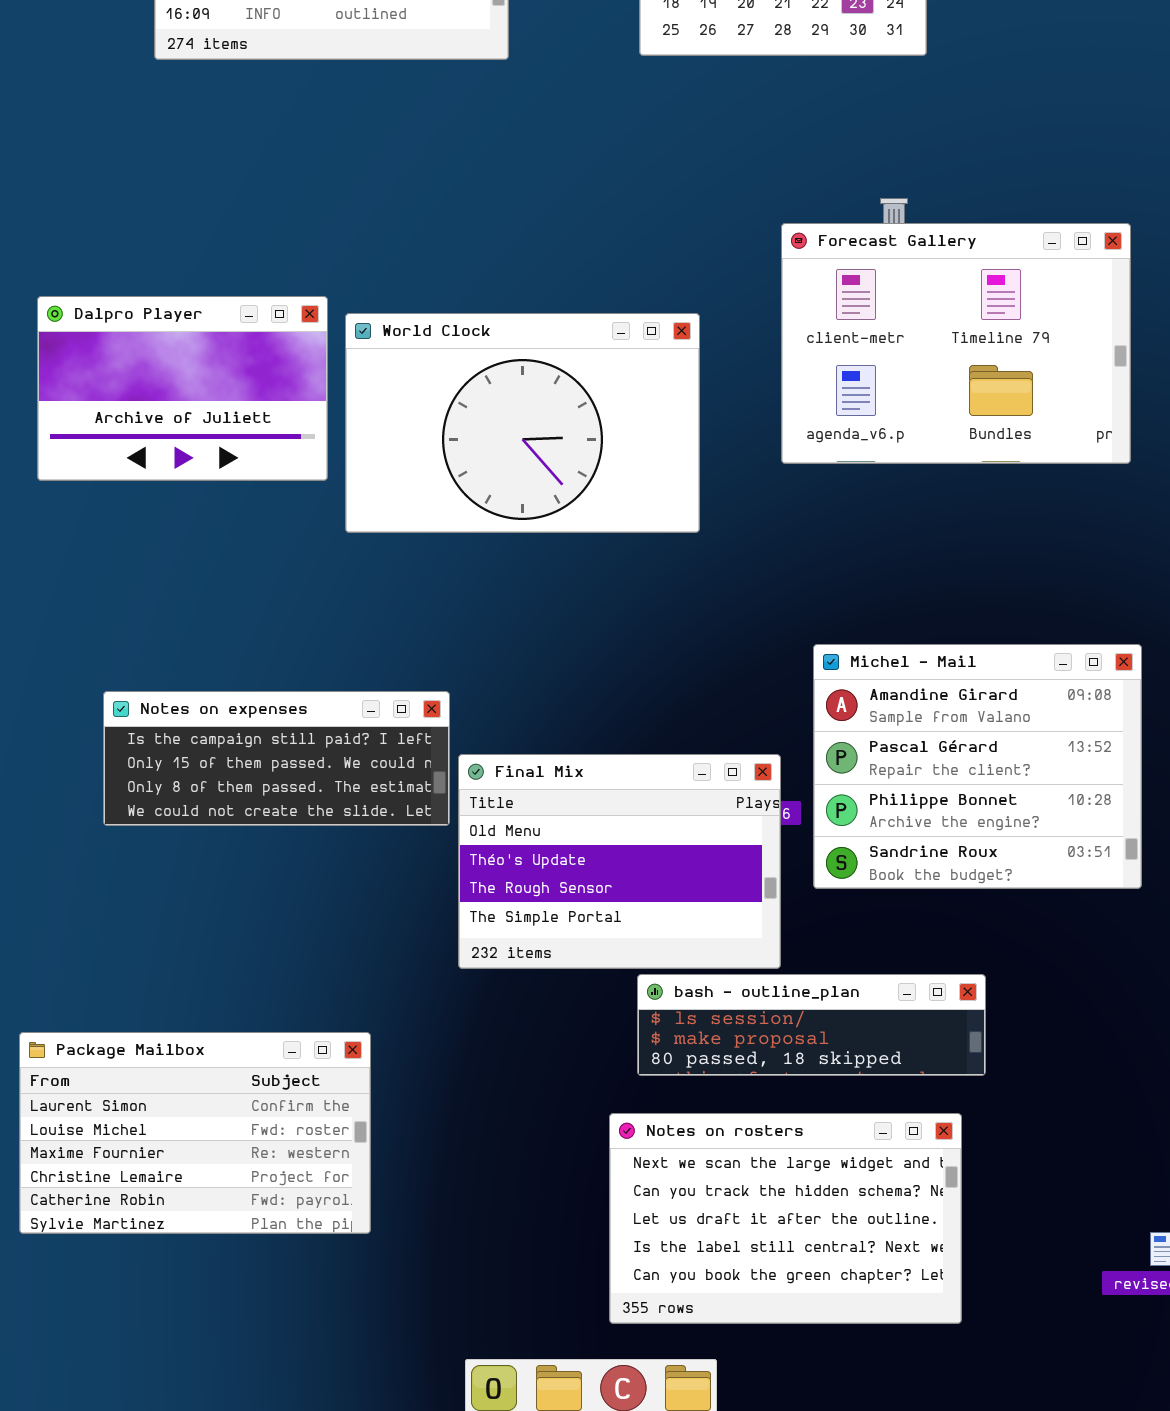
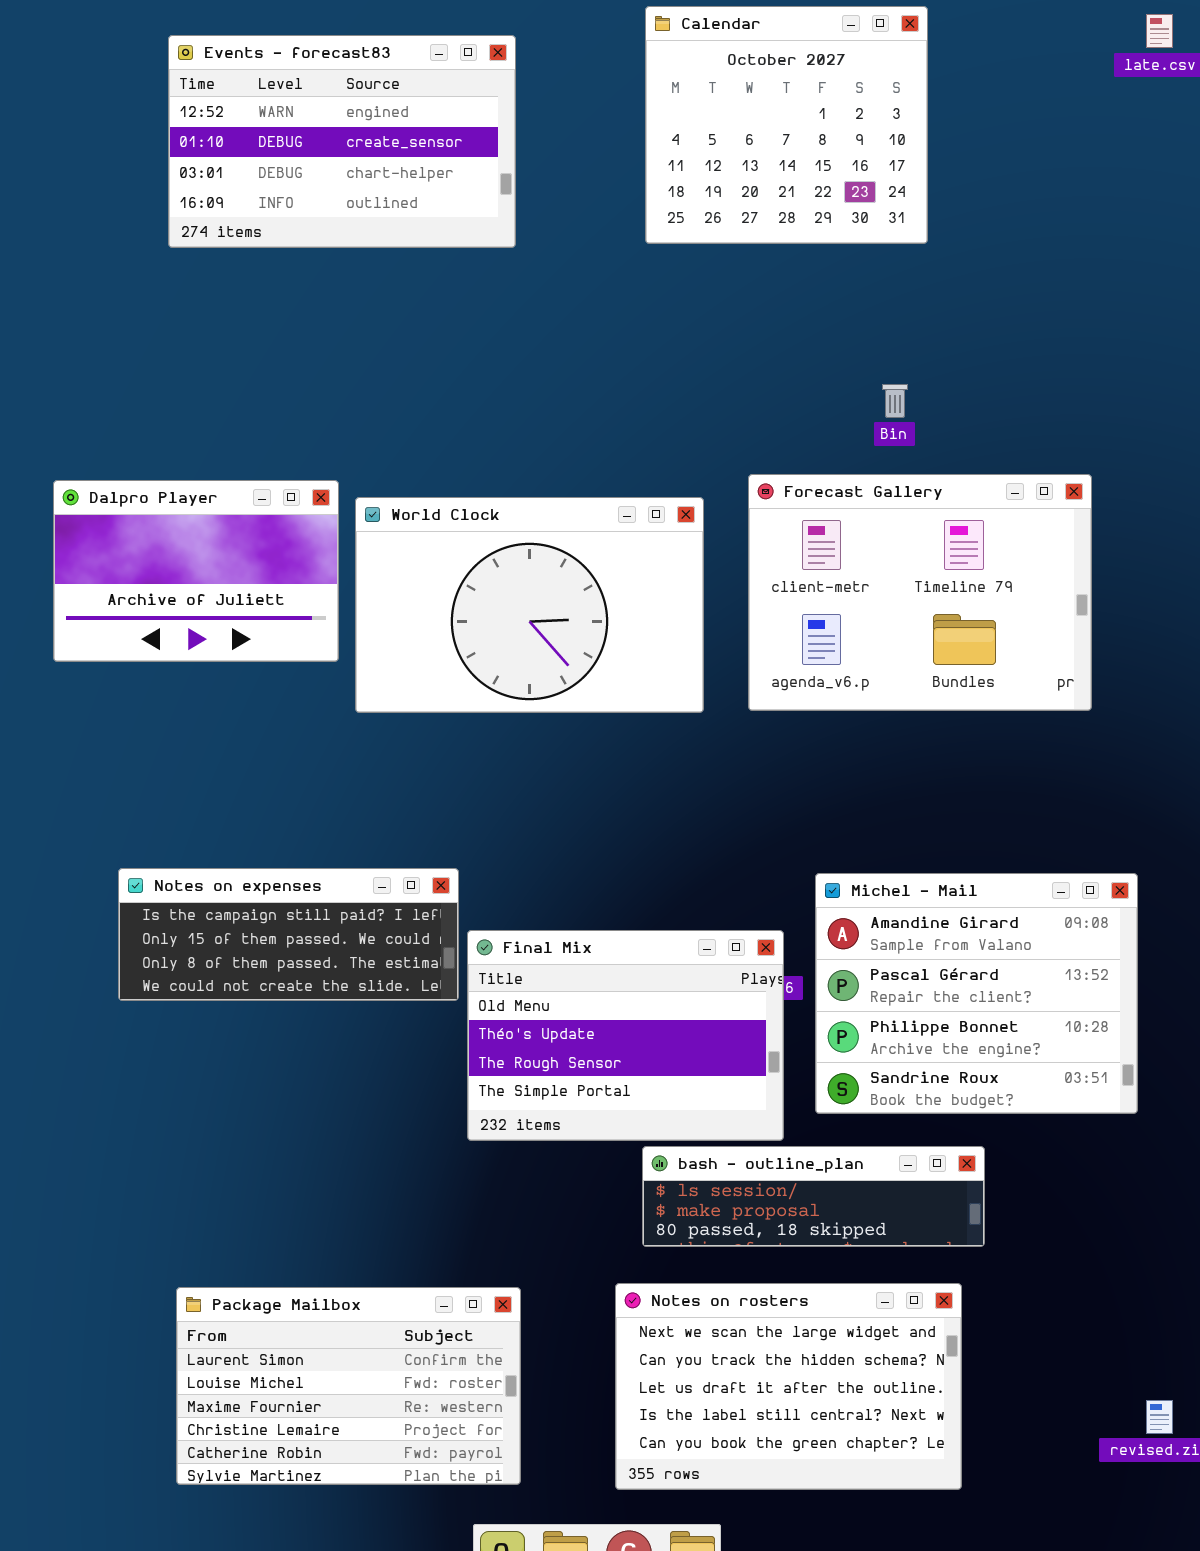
Forecast Gallery: [781,223,1131,464] -> [748,474,1092,711], moved
Michel - Mail: [813,644,1142,889] -> [815,873,1138,1114], moved
Package Mailbox: [19,1032,371,1234] -> [176,1287,521,1485], moved

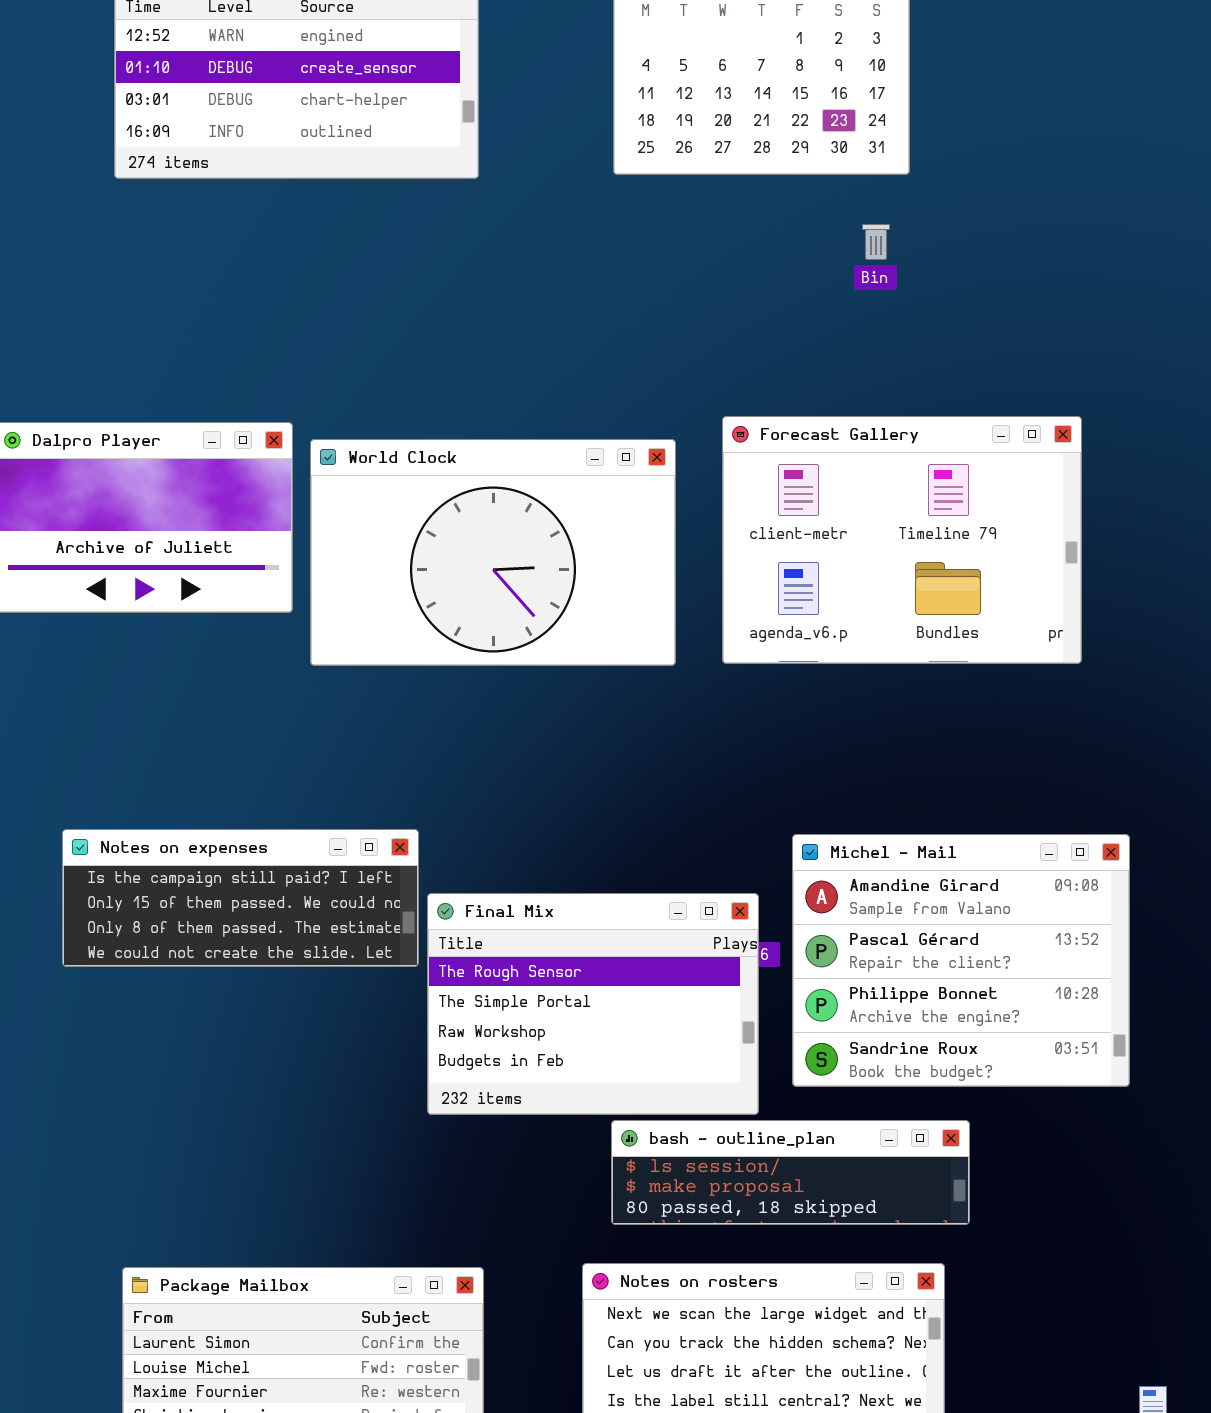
Bin: [882,384,908,418] -> [862,224,890,260], moved
Final Mix: [467,930,784,1141] -> [427,893,759,1115], scrolled down 2 rows

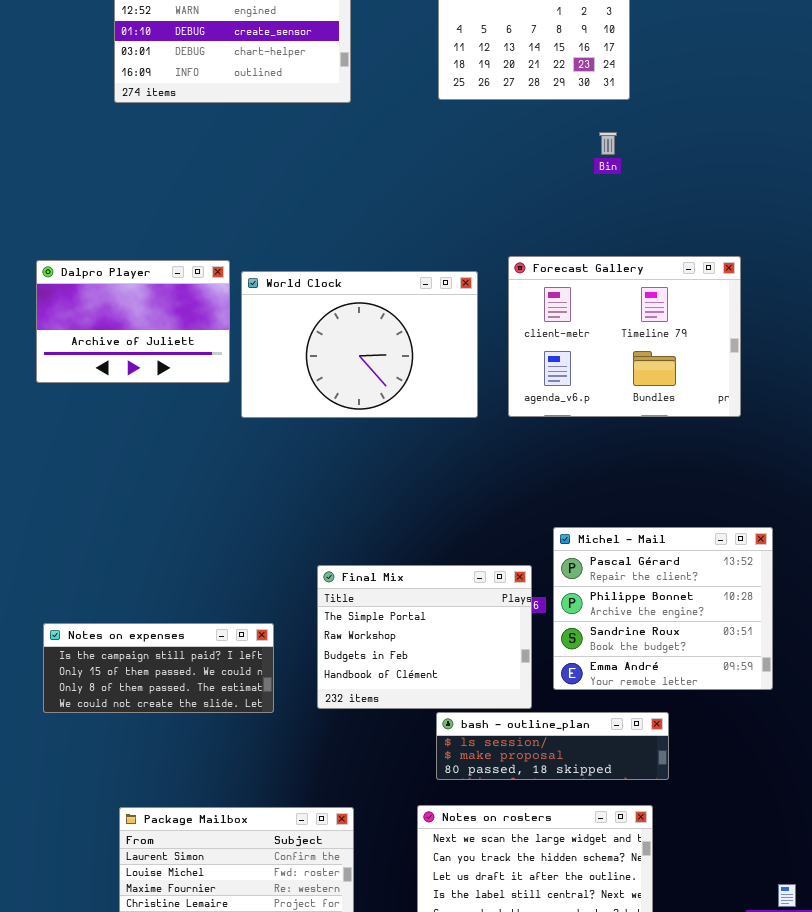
Notes on expenses: [62,829,419,967] -> [43,623,274,713], moved
Michel - Mail: [792,834,1130,1087] -> [553,527,773,690], scrolled down 1 row
Final Mix: [427,893,759,1115] -> [317,565,532,709], scrolled down 1 row

